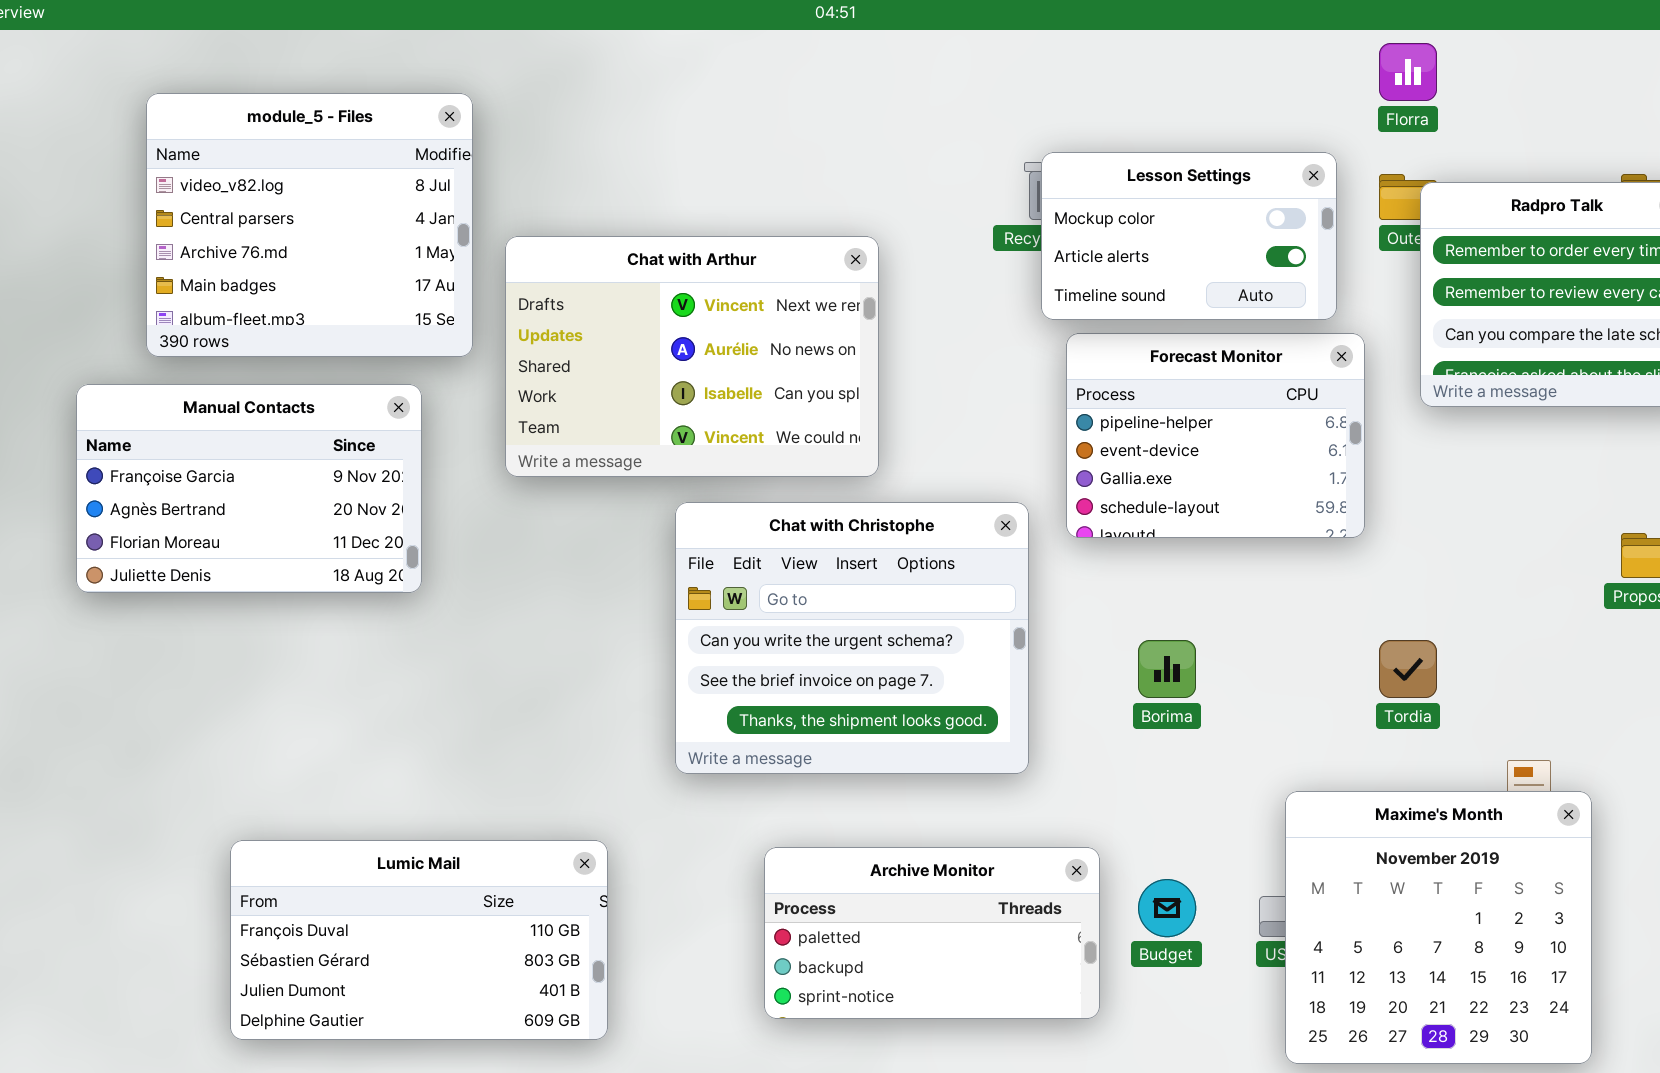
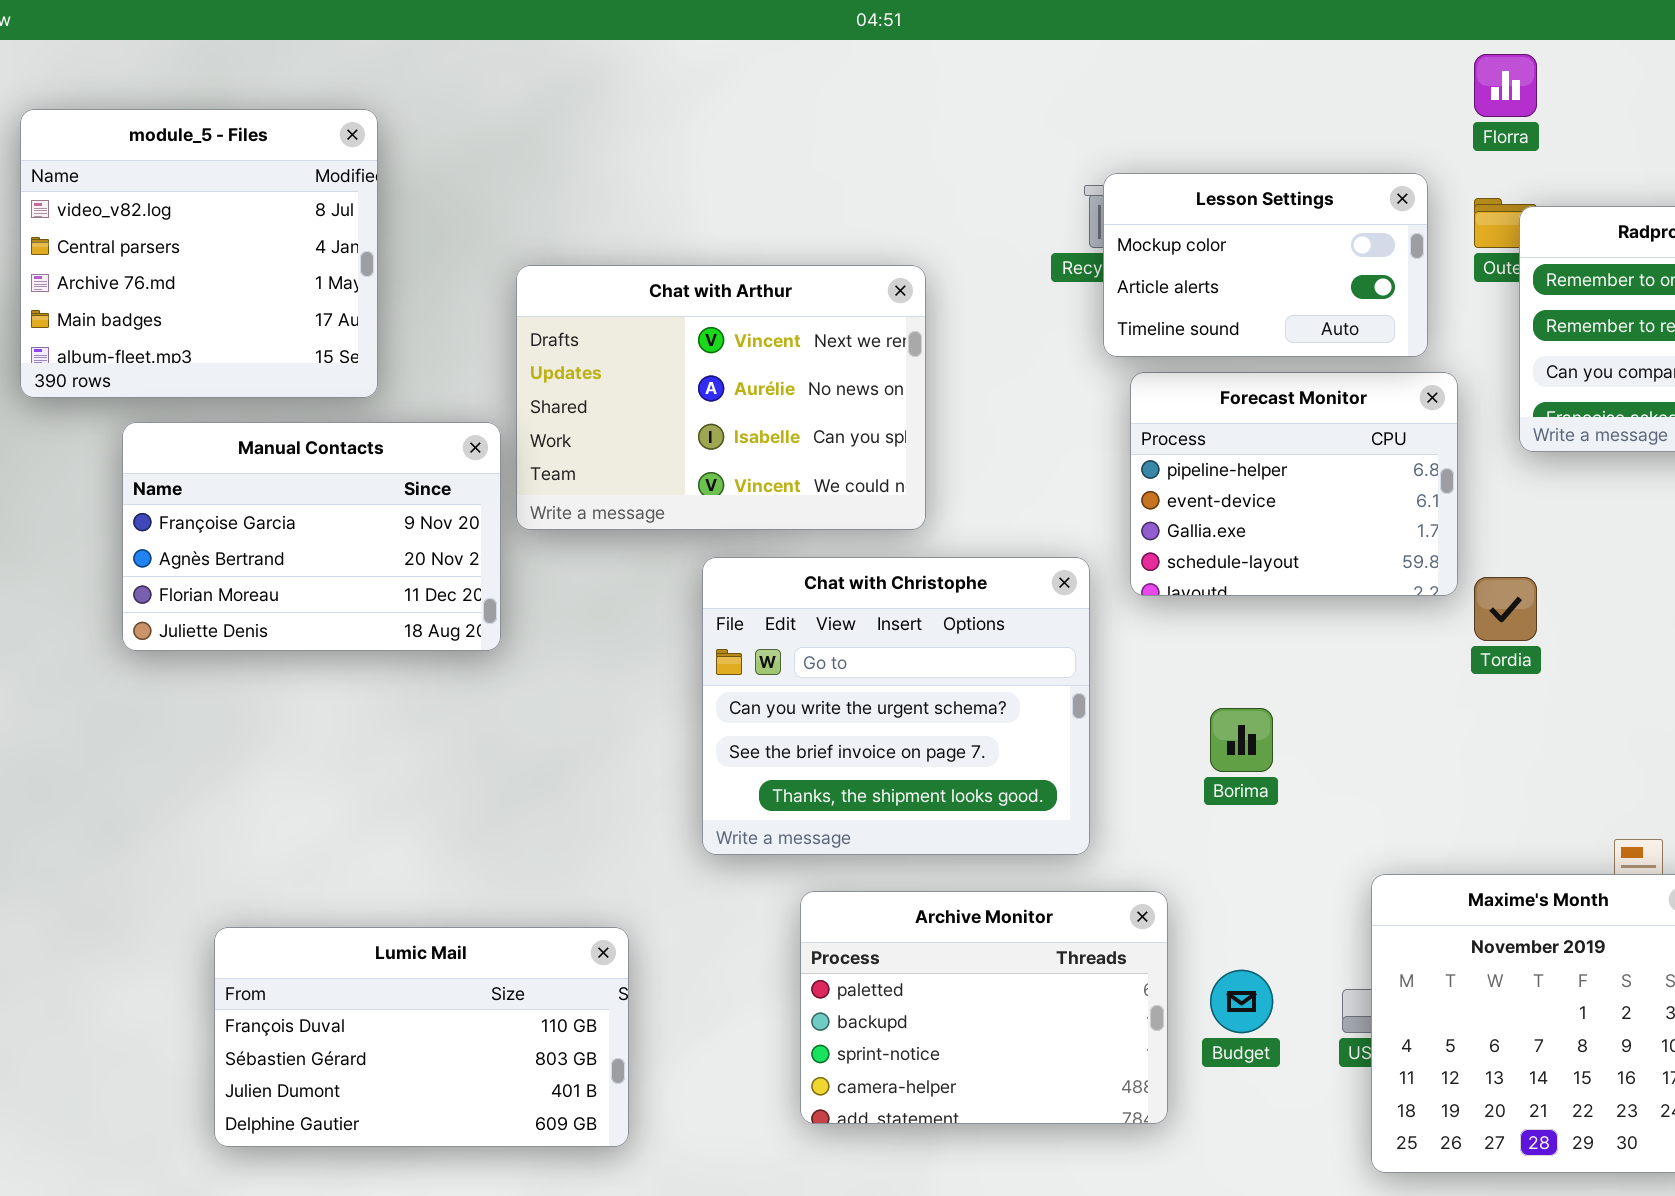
module_5 - Files: [146,93,473,357] -> [20,109,378,398], moved
Manual Contacts: [76,384,422,593] -> [122,422,501,651], moved
Tordia: [1379,640,1437,698] -> [1474,577,1537,641], moved
Archive Monitor: [764,847,1100,1019] -> [800,891,1168,1124], resized

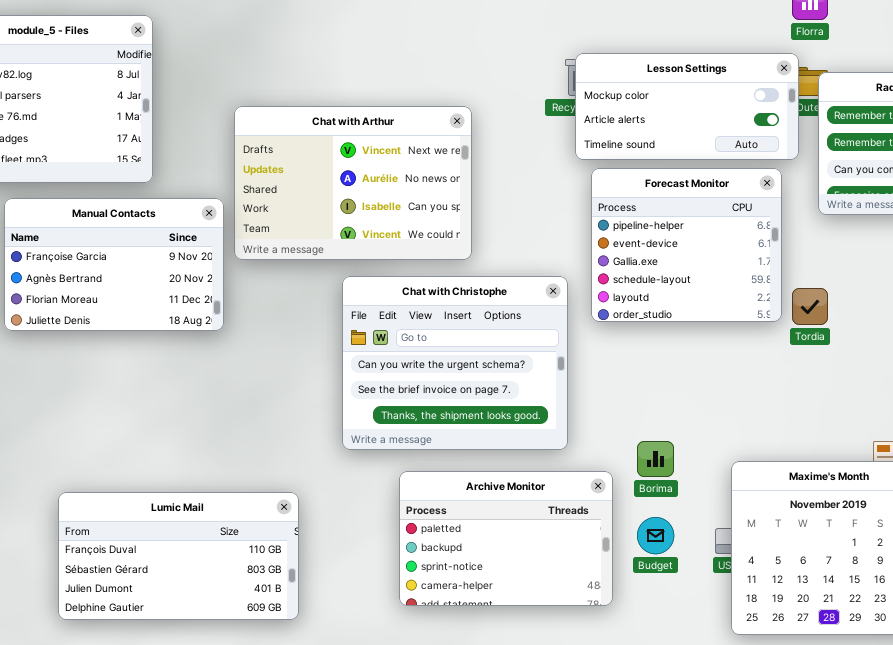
Lesson Settings: [1103,173,1428,357] -> [575,53,799,160], resized
Forecast Monitor: [1130,372,1458,596] -> [591,168,782,322], resized
Borima: [1210,708,1273,772] -> [637,441,674,477], moved

